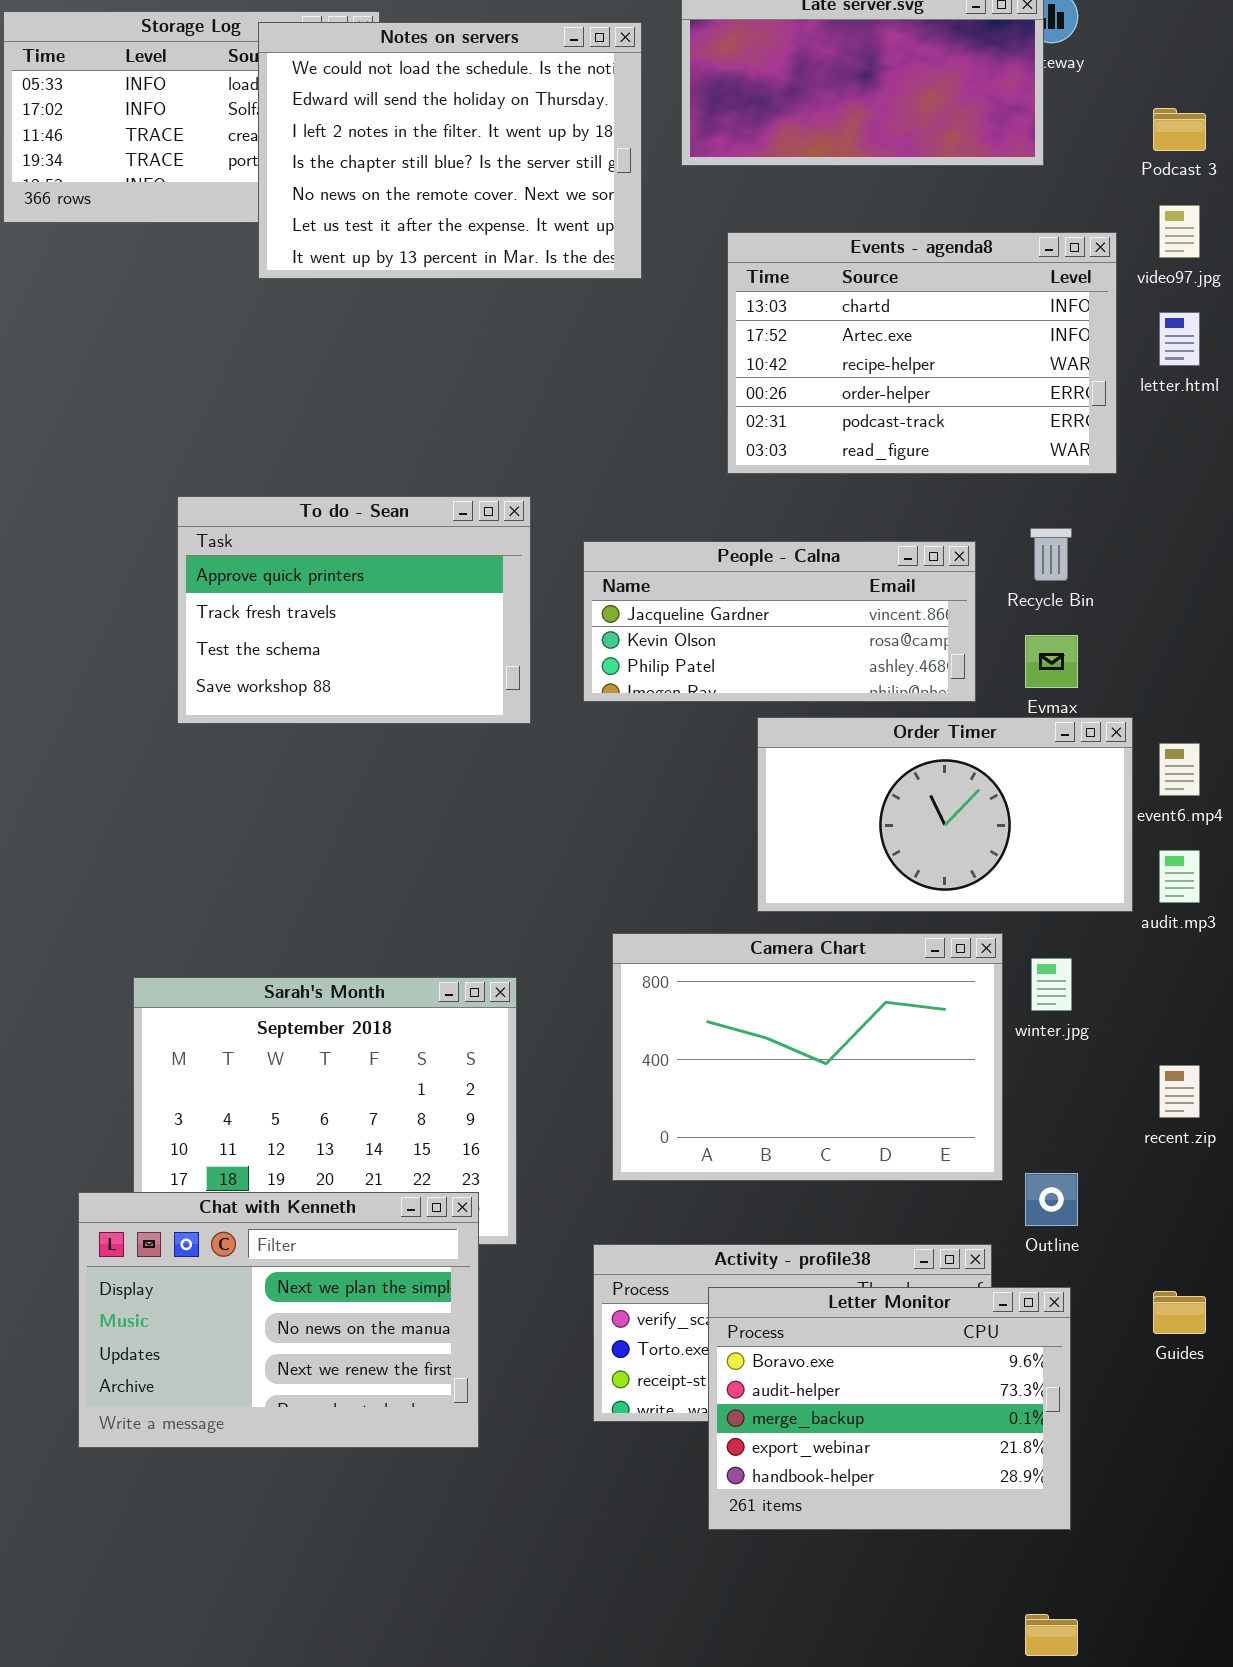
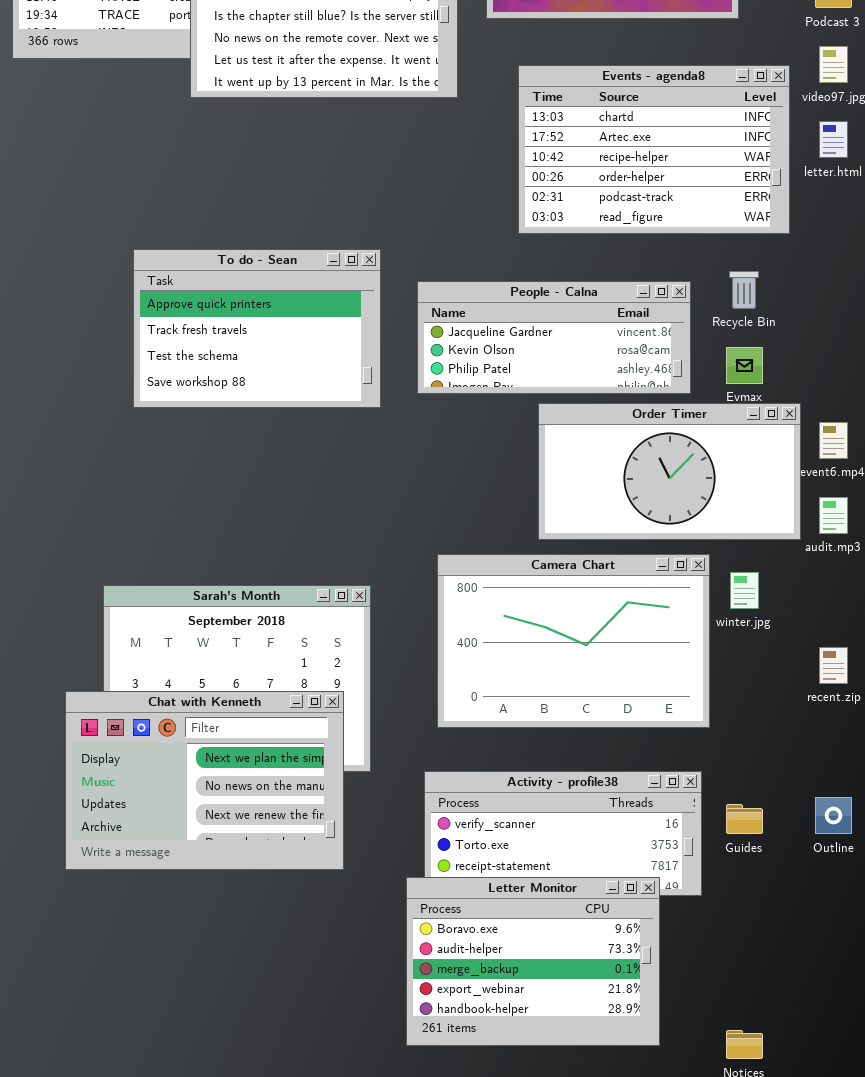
Outline: [1025,1173,1078,1226] -> [815,797,852,834], moved
Chat with Kenneth: [78,1192,479,1448] -> [65,691,344,870], moved
Letter Monitor: [708,1287,1071,1530] -> [406,877,660,1046], moved
Guides: [1153,1291,1206,1334] -> [726,804,763,834], moved

